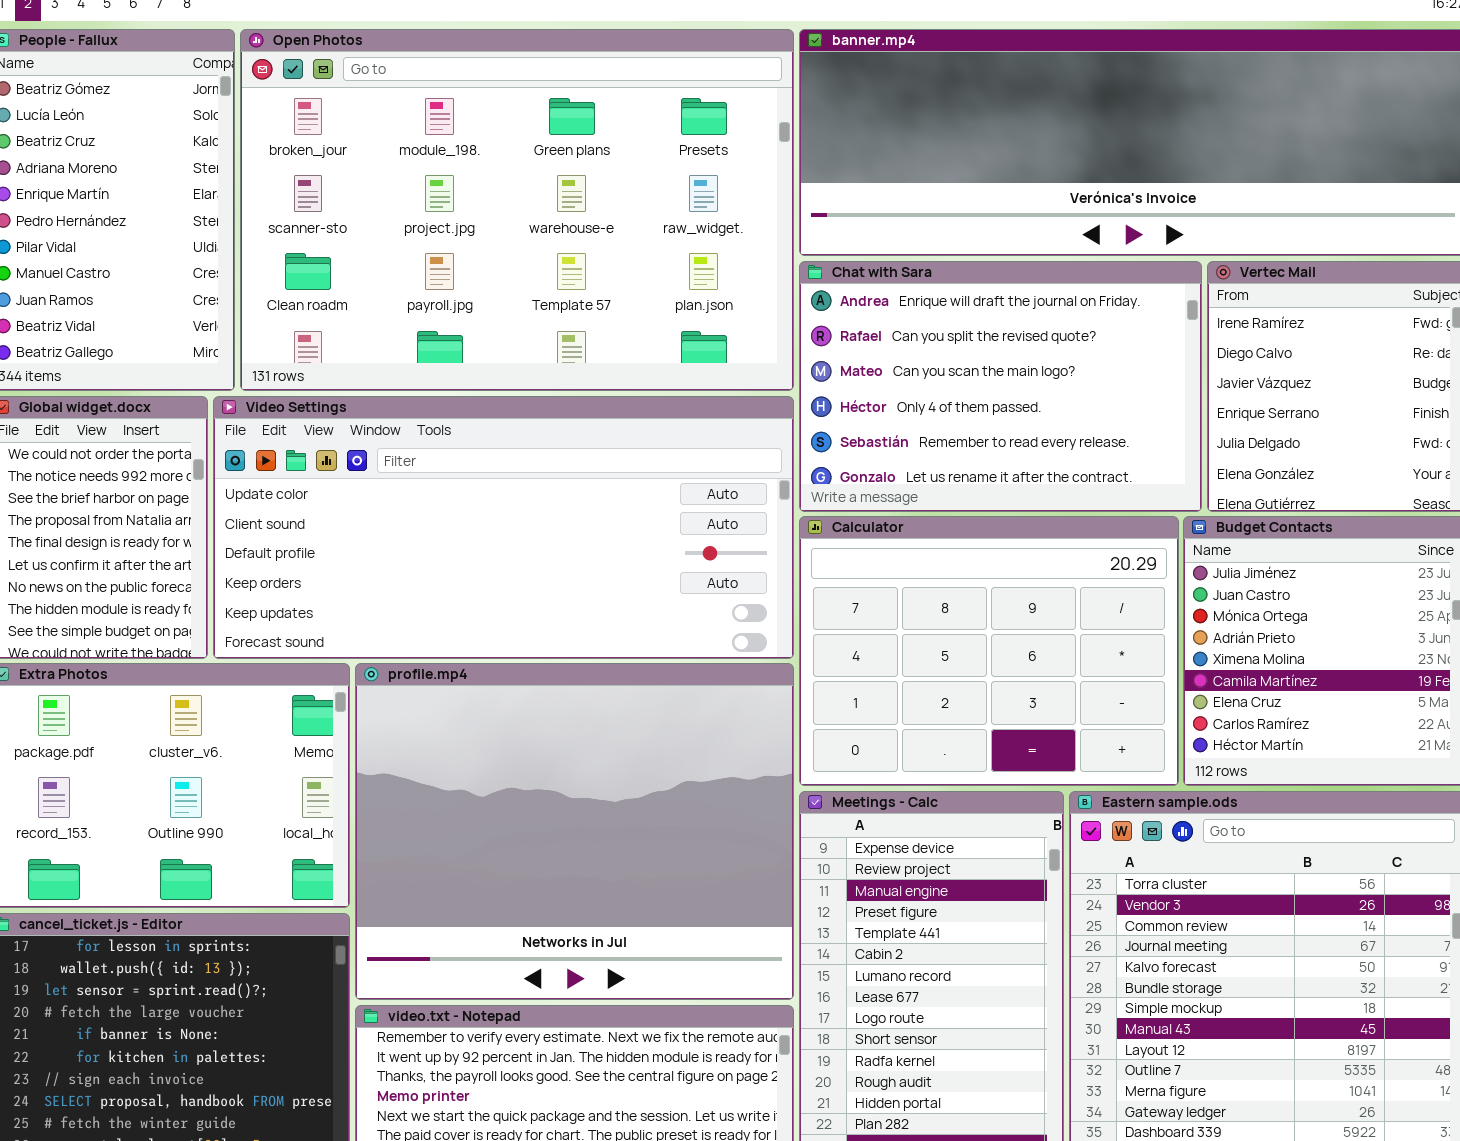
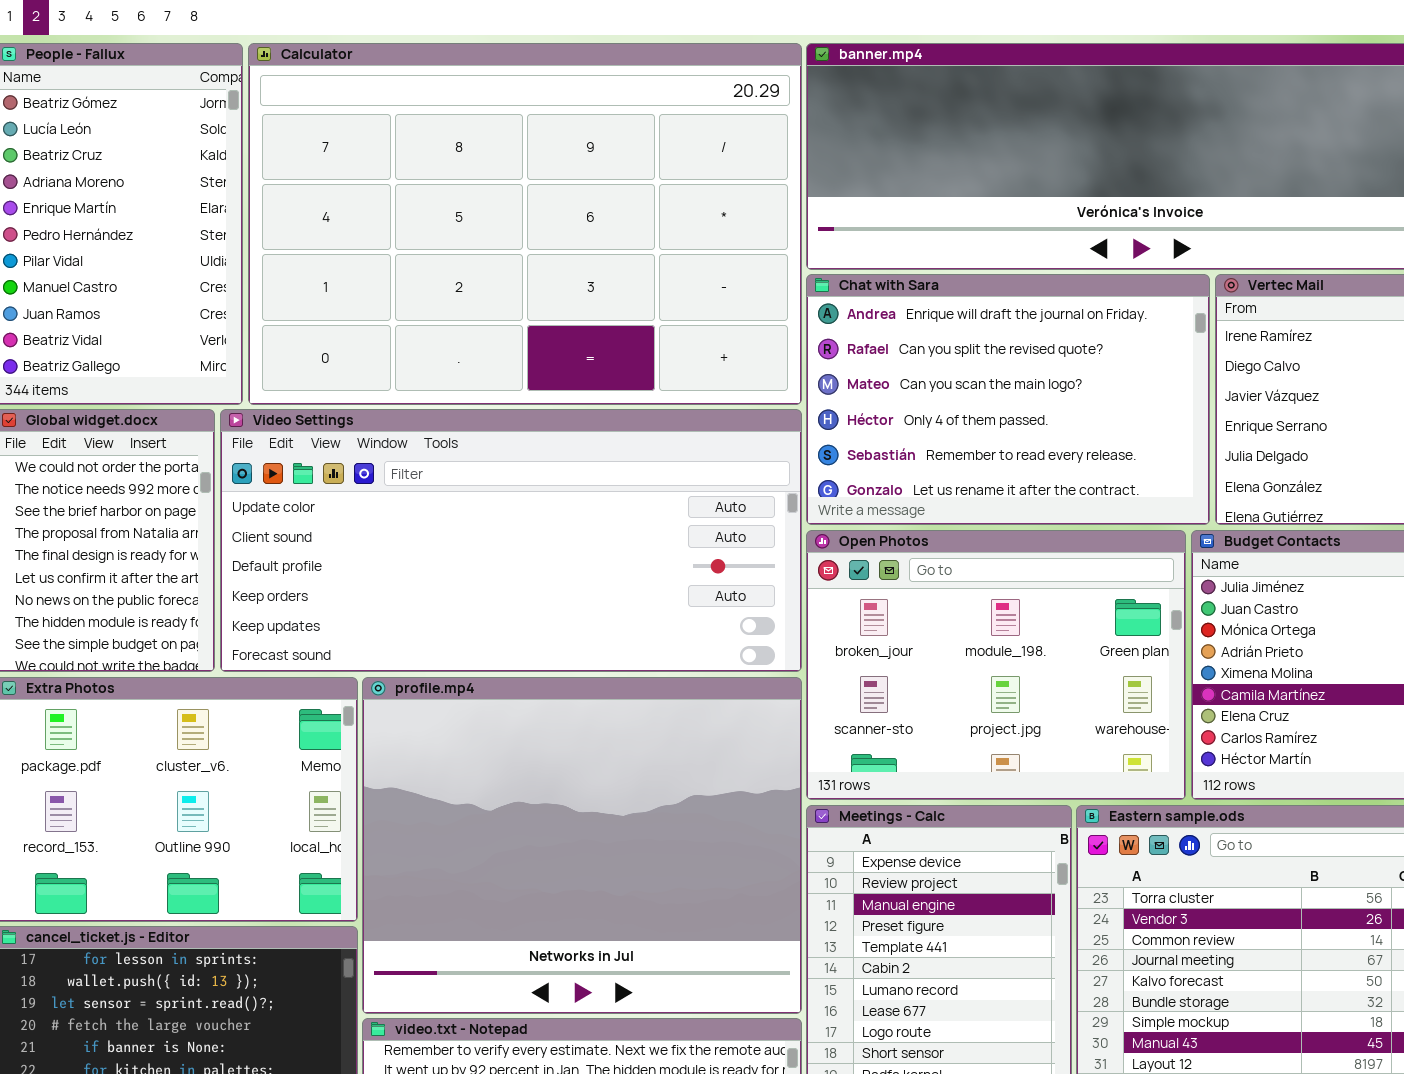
Open Photos: [240,29,794,391] -> [806,530,1186,800], moved, resized
Calculator: [799,516,1179,786] -> [248,43,802,405], moved, resized

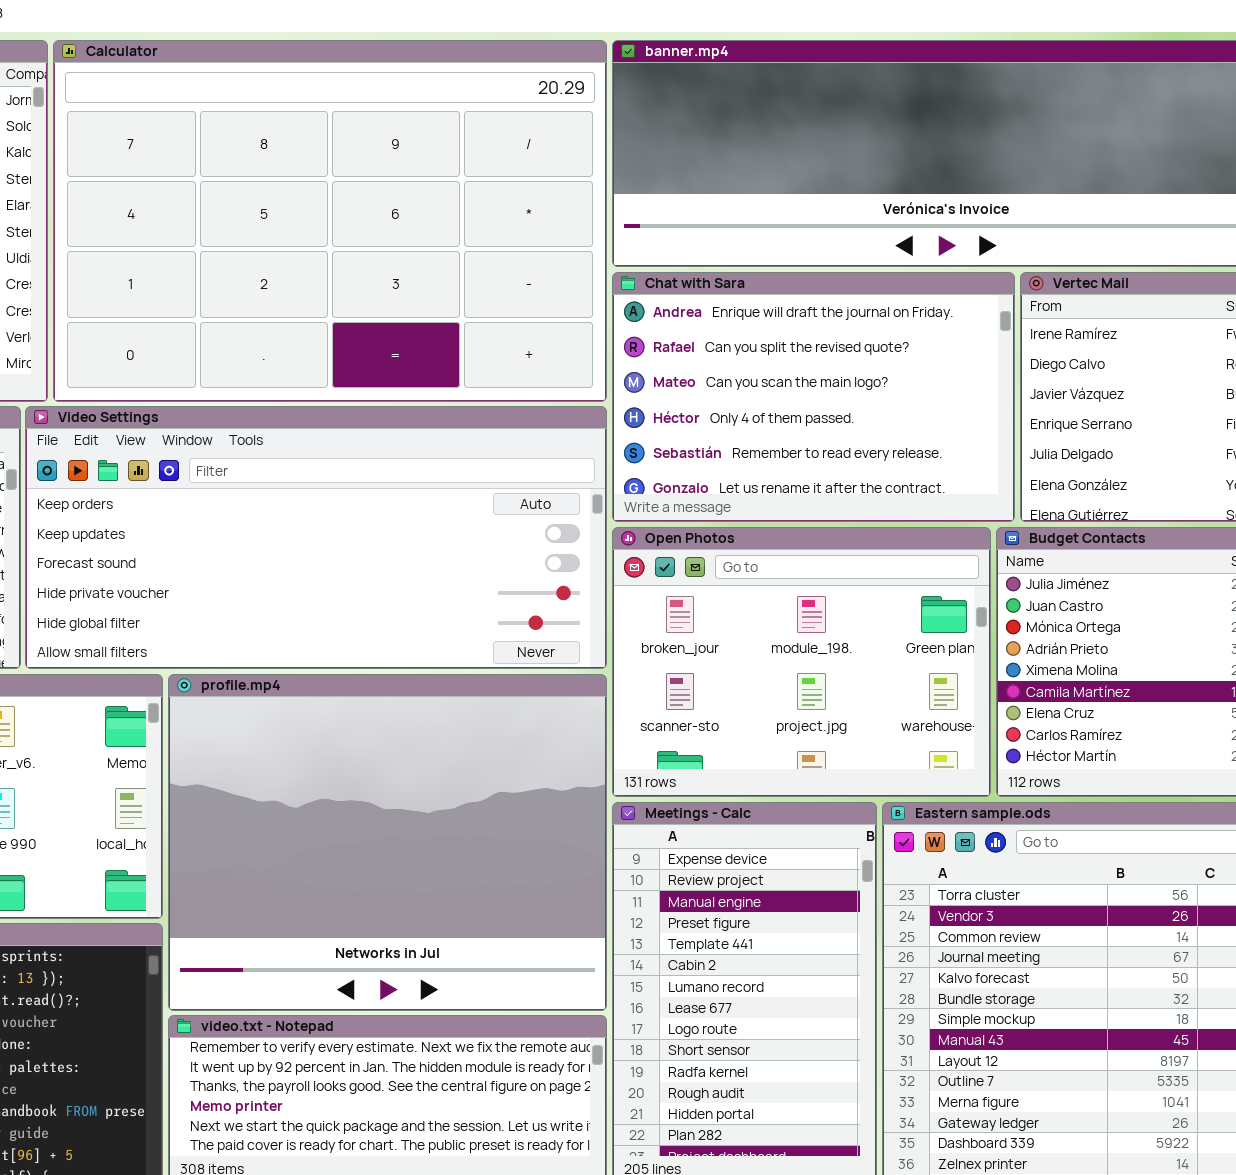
Video Settings: [220,409,802,672] -> [25,406,607,669], scrolled down 3 rows

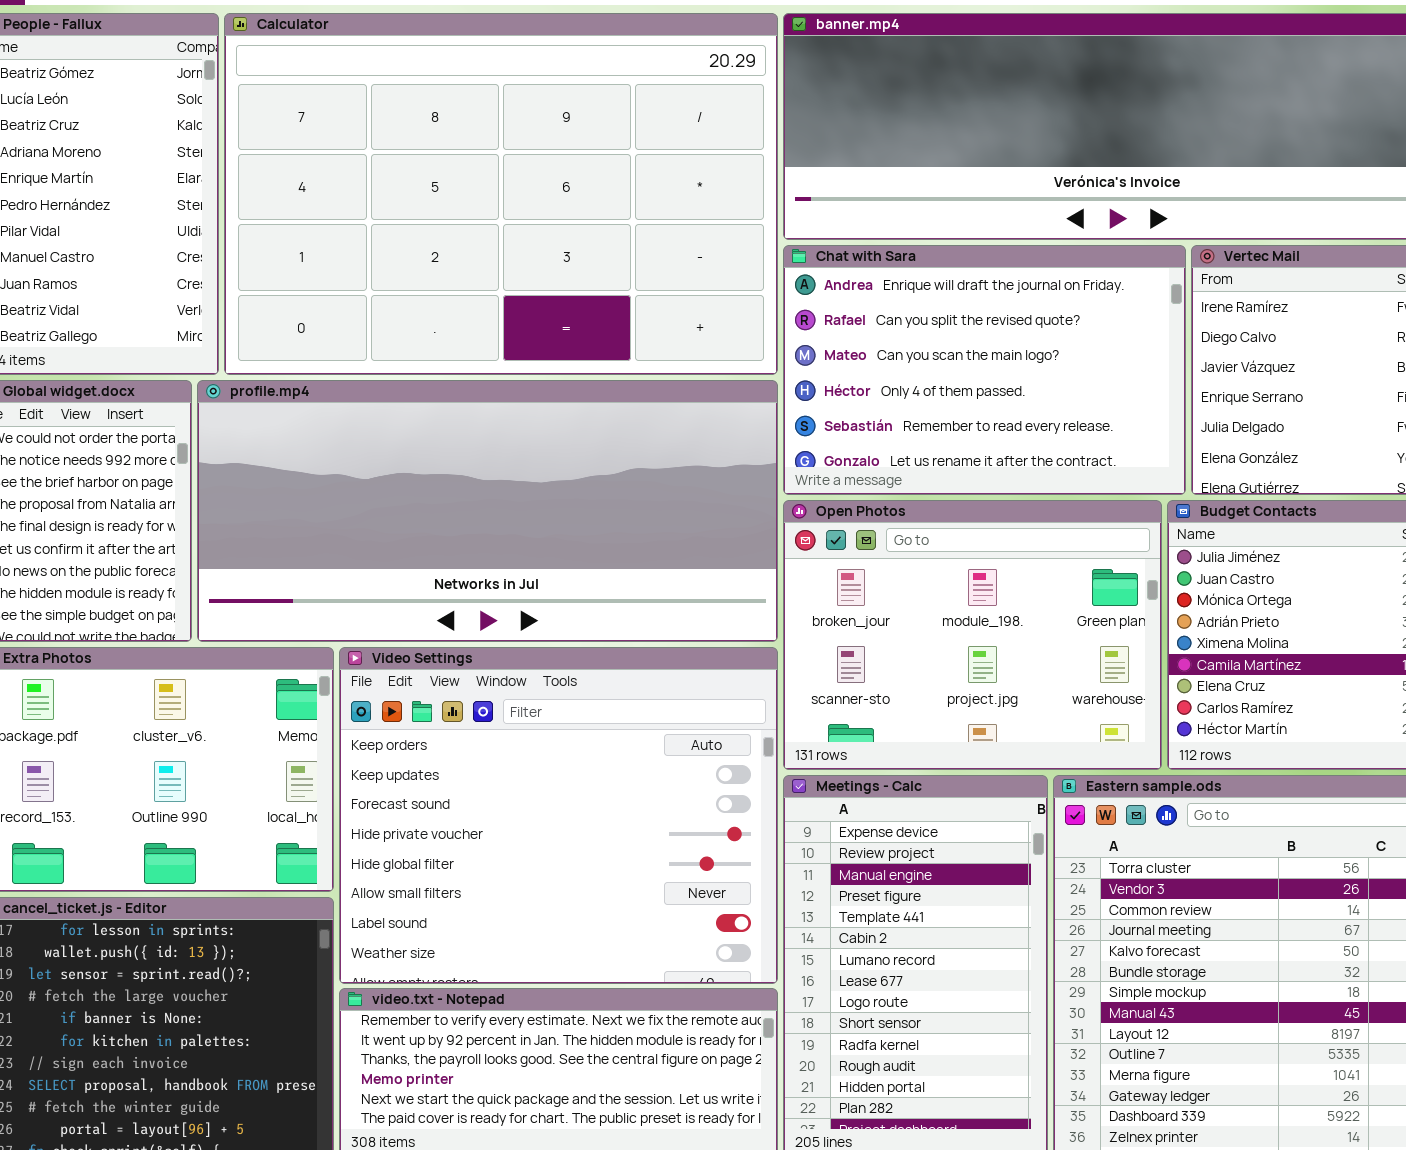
Video Settings: [25,406,607,669] -> [339,647,778,984], moved, resized
profile.mp4: [168,674,607,1011] -> [197,380,778,642], moved, resized

